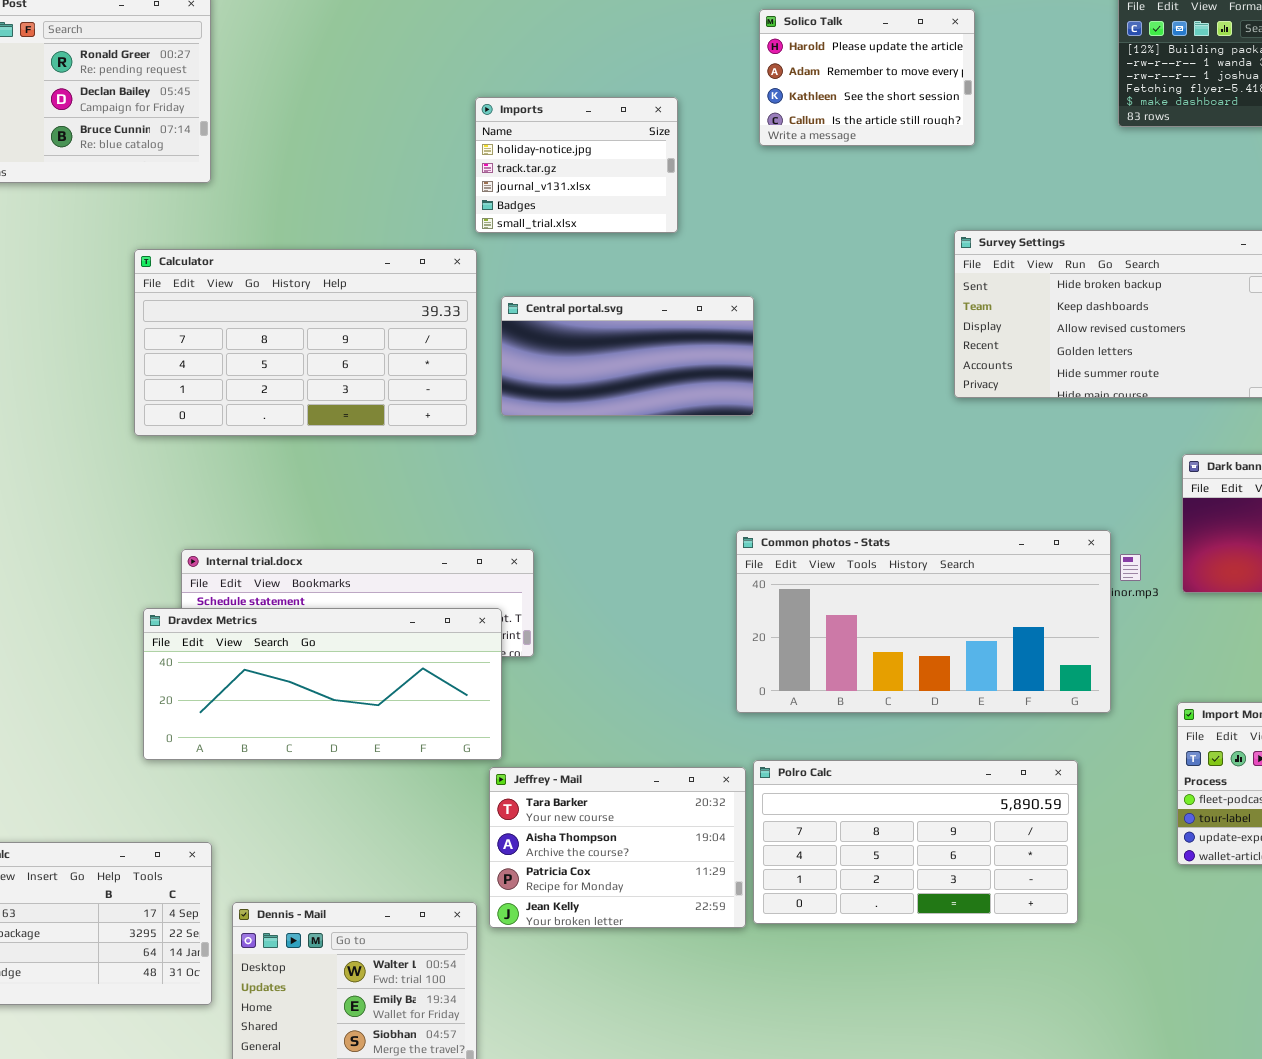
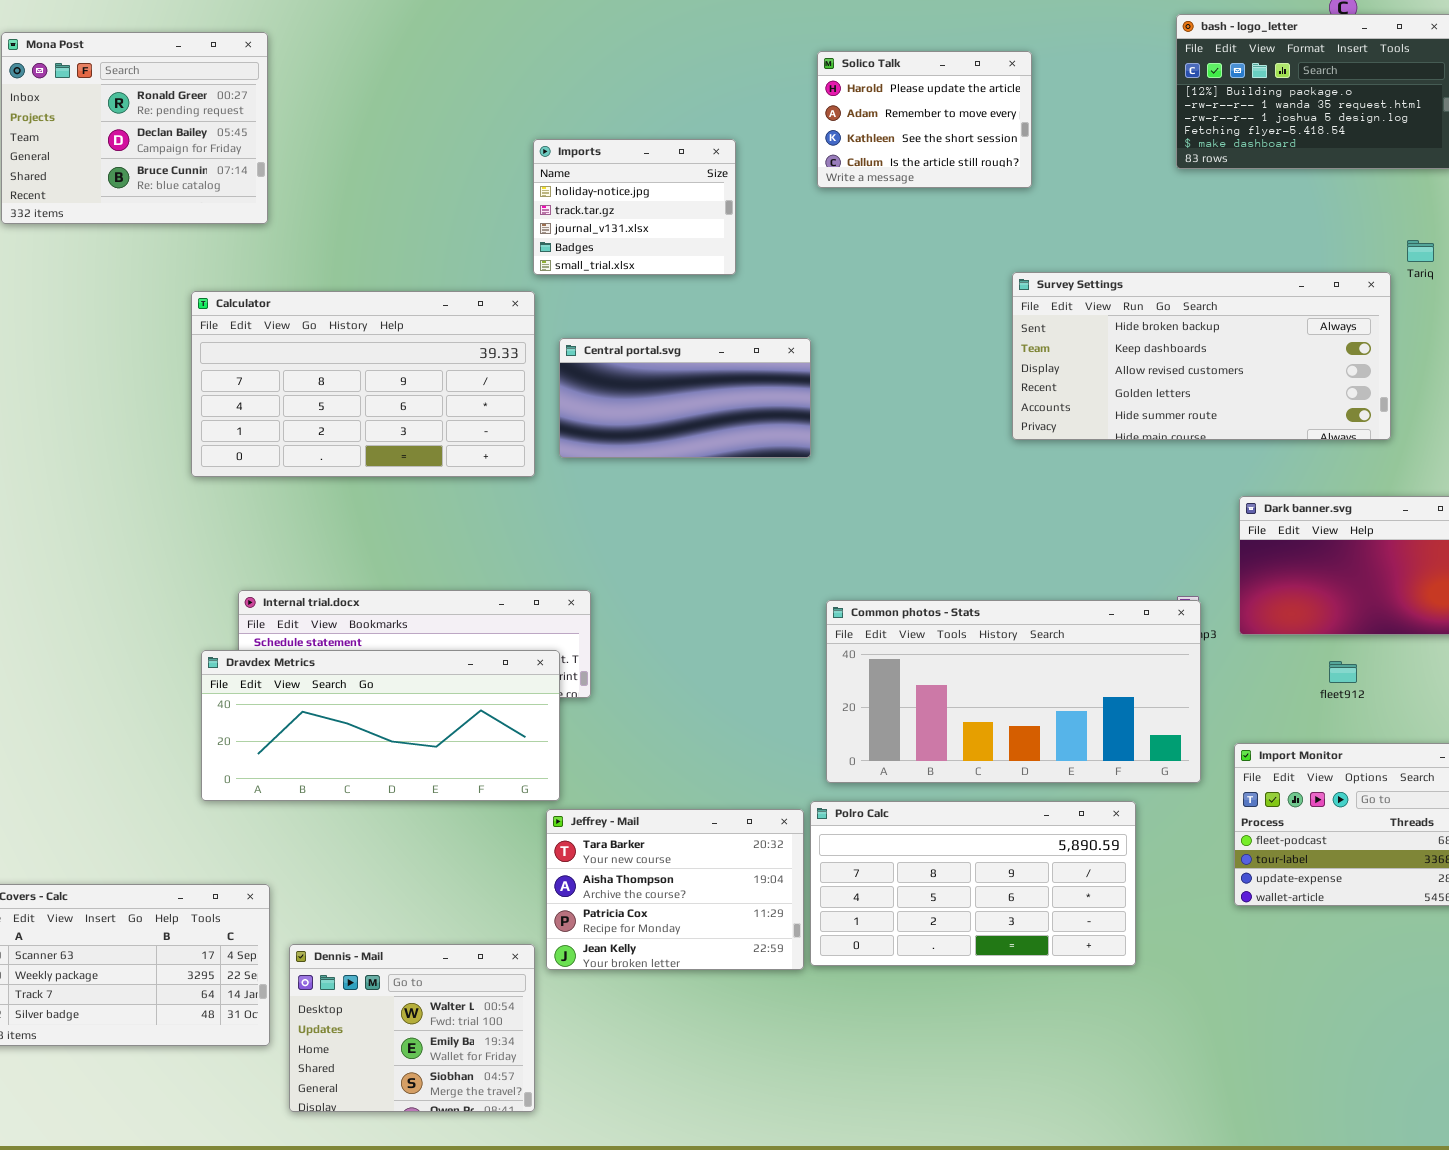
Common photos - Stats: [736,530,1111,713] -> [826,600,1201,783], moved

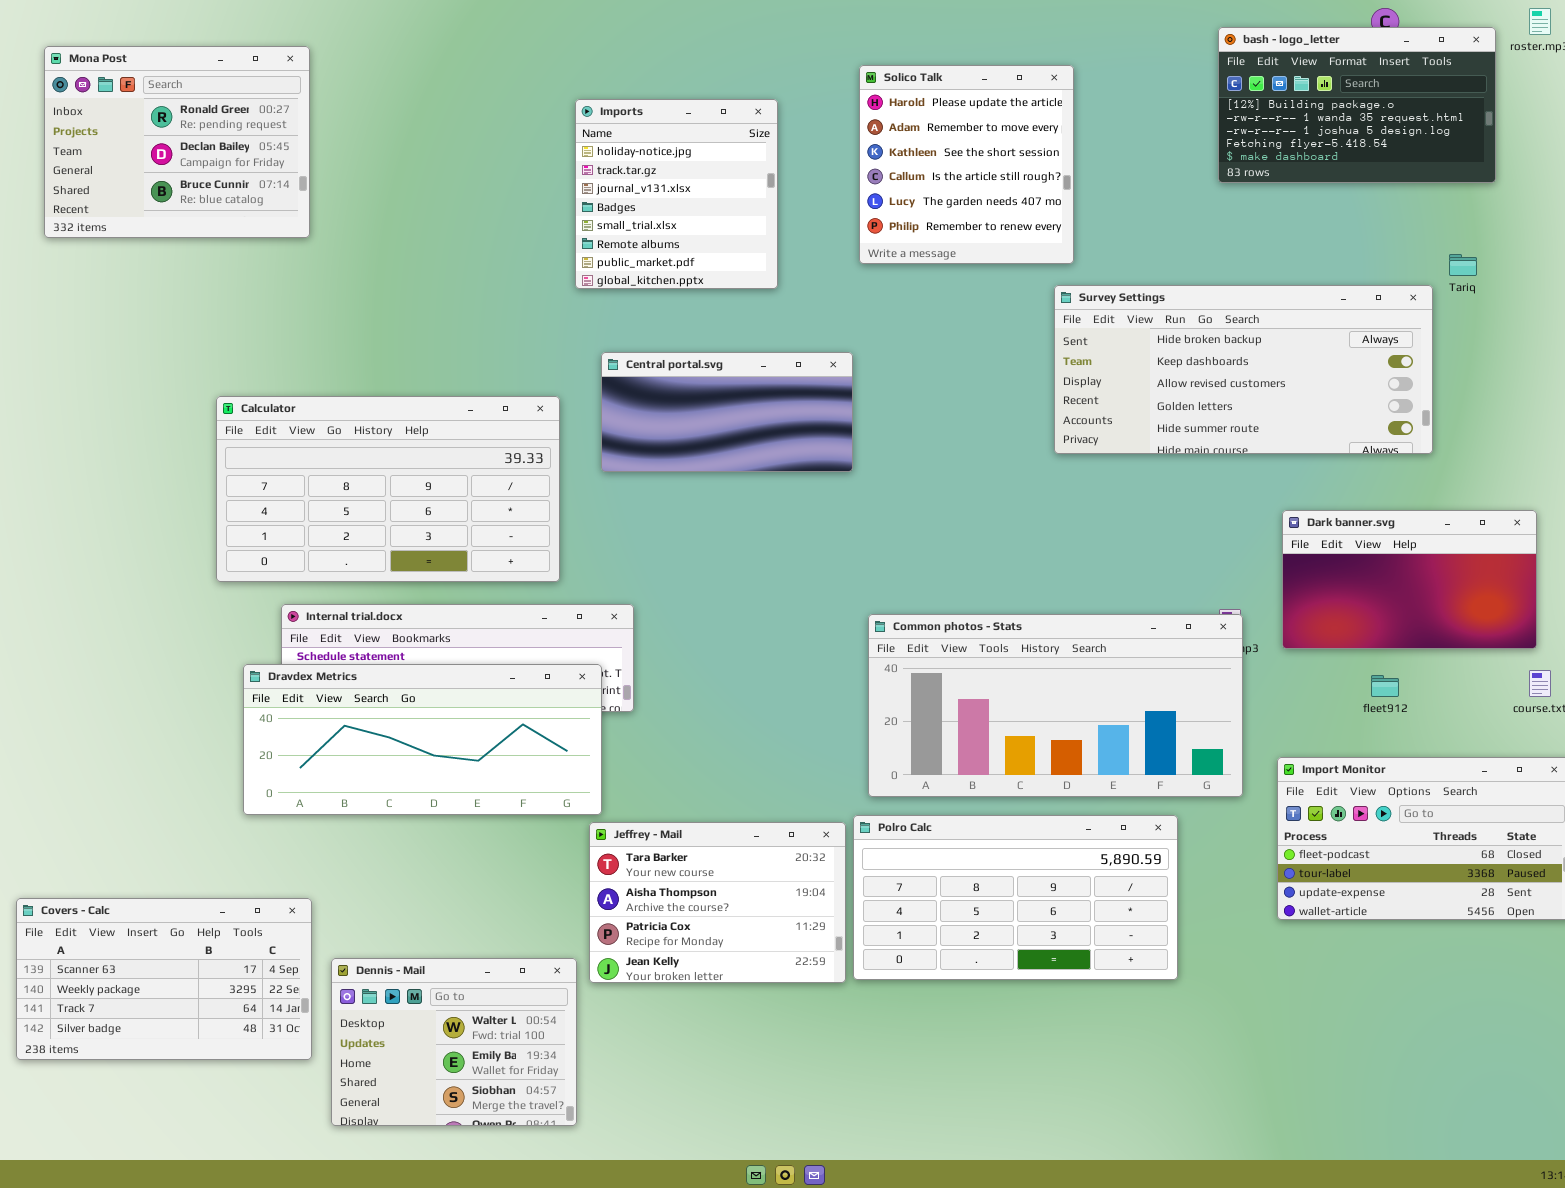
Solico Talk: [817,51,1032,188] -> [859,65,1074,264], resized
Imports: [533,139,736,275] -> [575,99,778,289], resized
Calculator: [191,291,535,477] -> [216,396,560,582], moved

